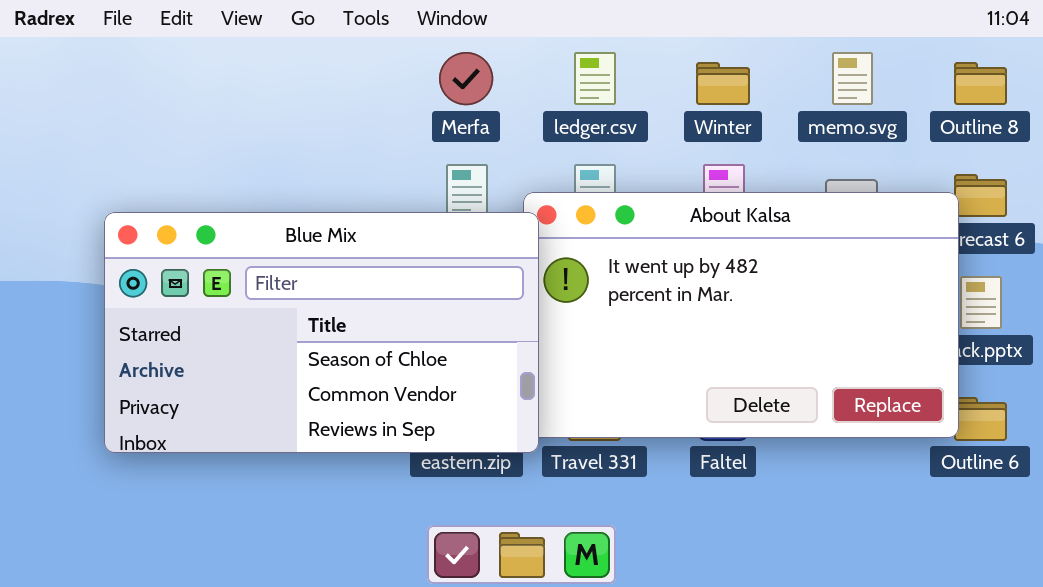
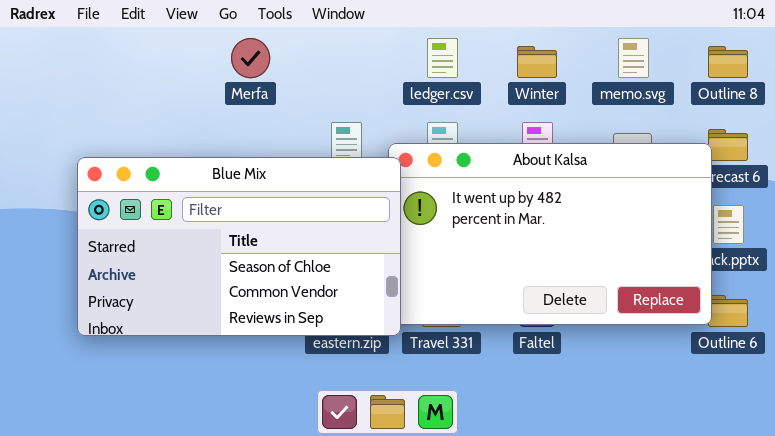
Merfa: [439,52,493,105] -> [231,38,270,78], moved

